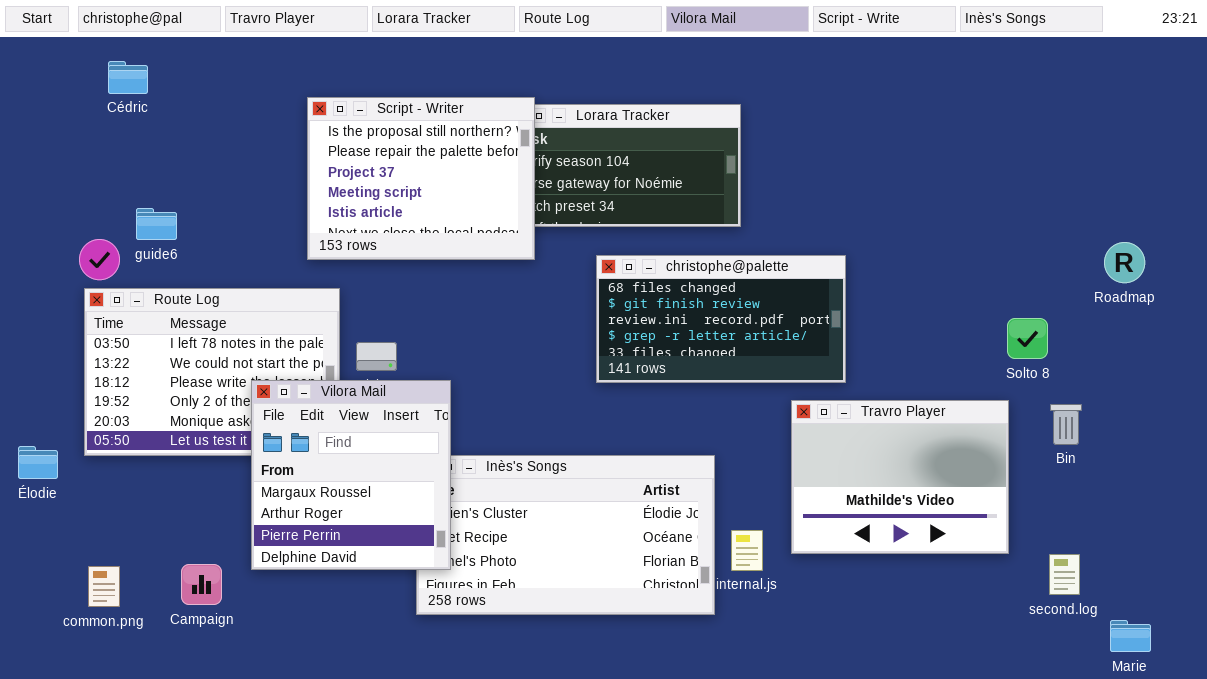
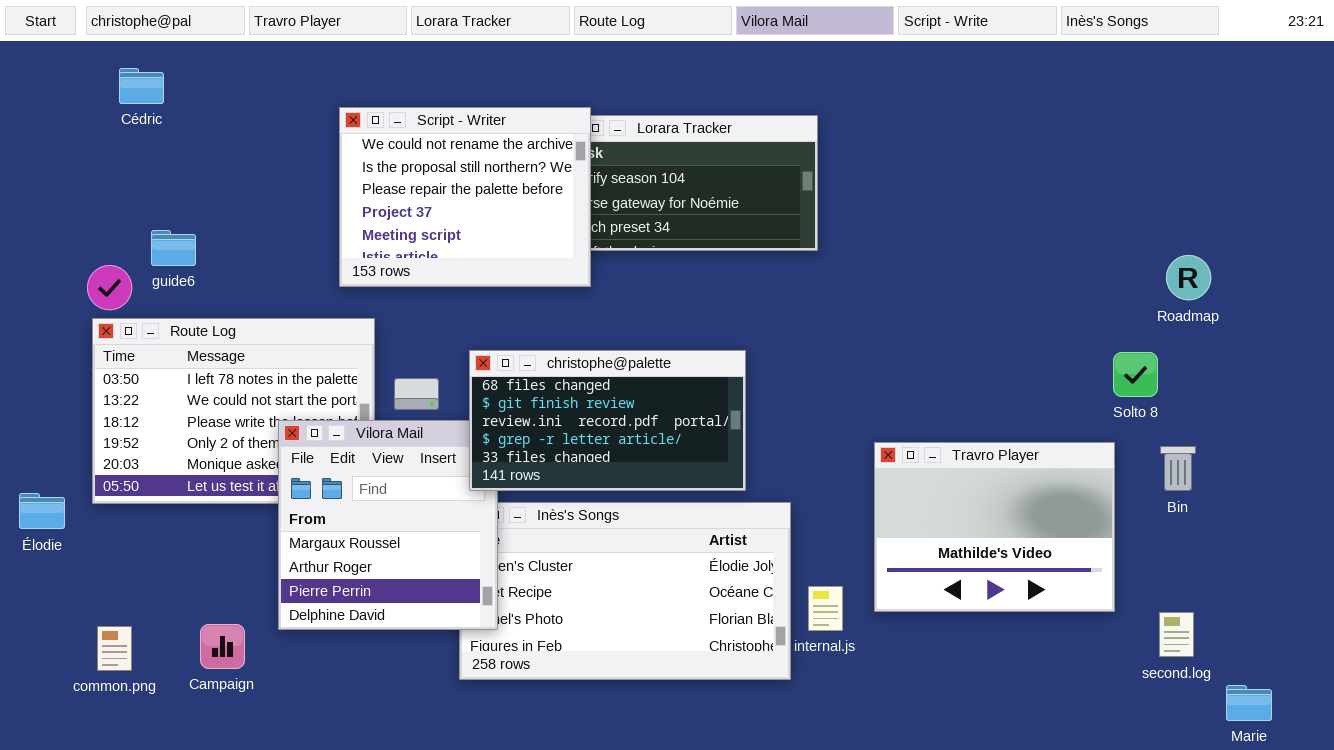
Script - Writer: [307,97,535,260] -> [339,107,591,287], scrolled up 1 row
Roadmap: [1104,242,1145,283] -> [1166,255,1211,300], moved
christophe@palette: [596,255,846,383] -> [469,350,746,491], moved

